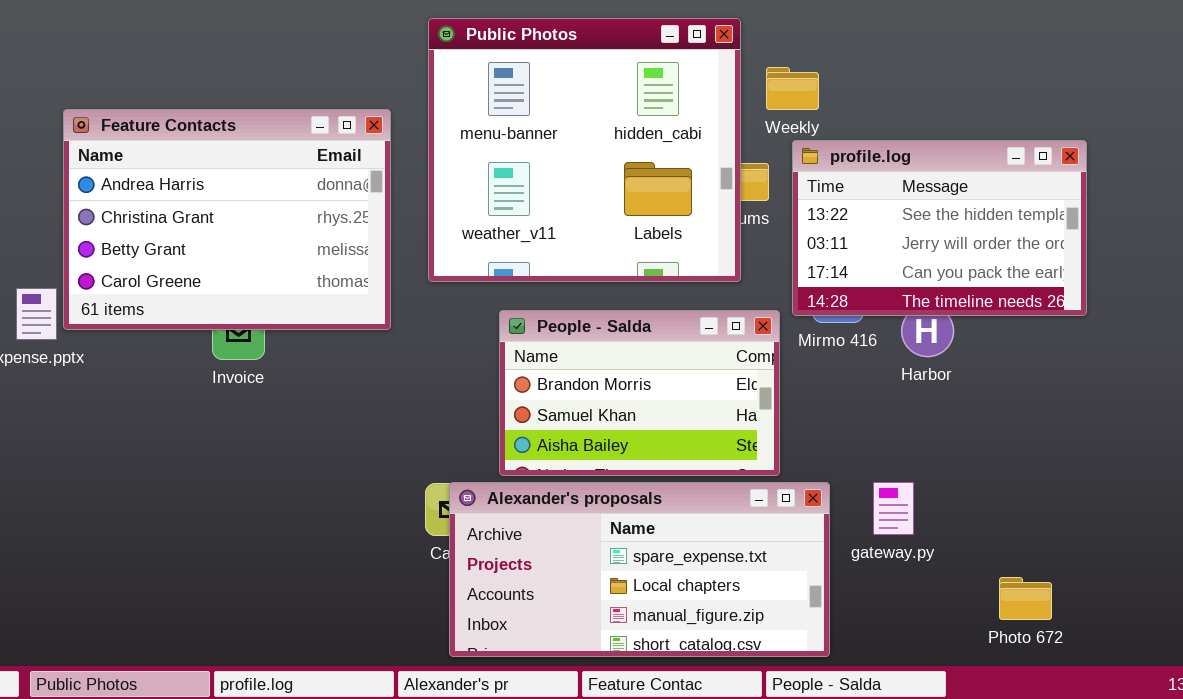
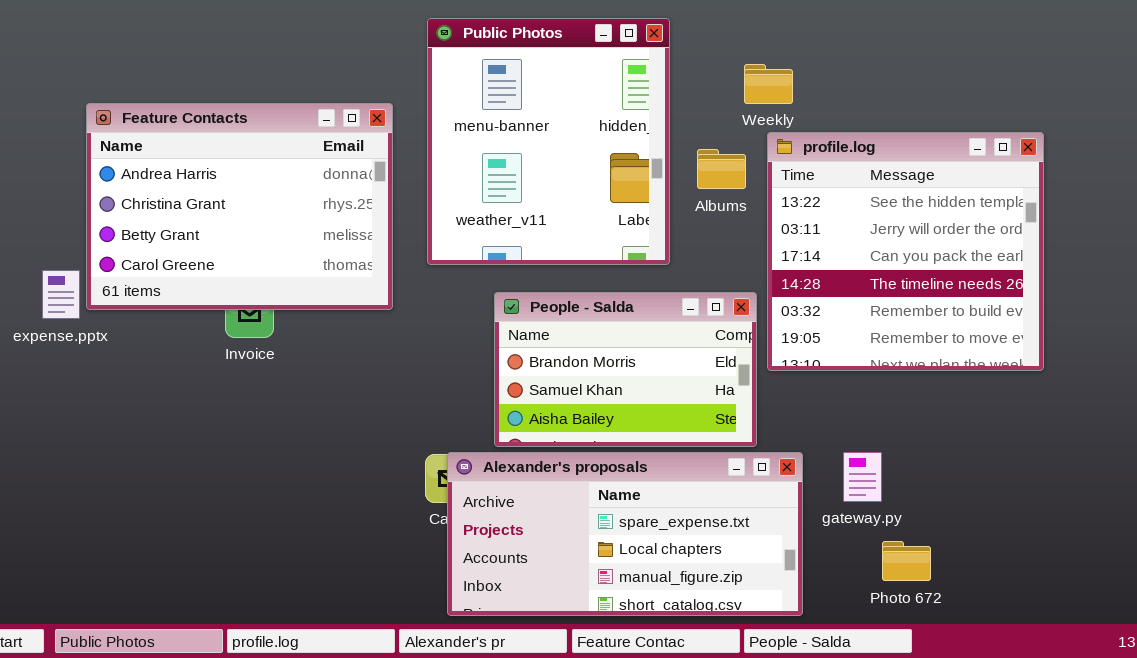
Public Photos: [428,18,741,282] -> [427,18,670,265], resized
profile.log: [792,140,1087,316] -> [767,132,1044,371], resized
Photo 672: [999,577,1052,620] -> [882,541,931,581], moved

